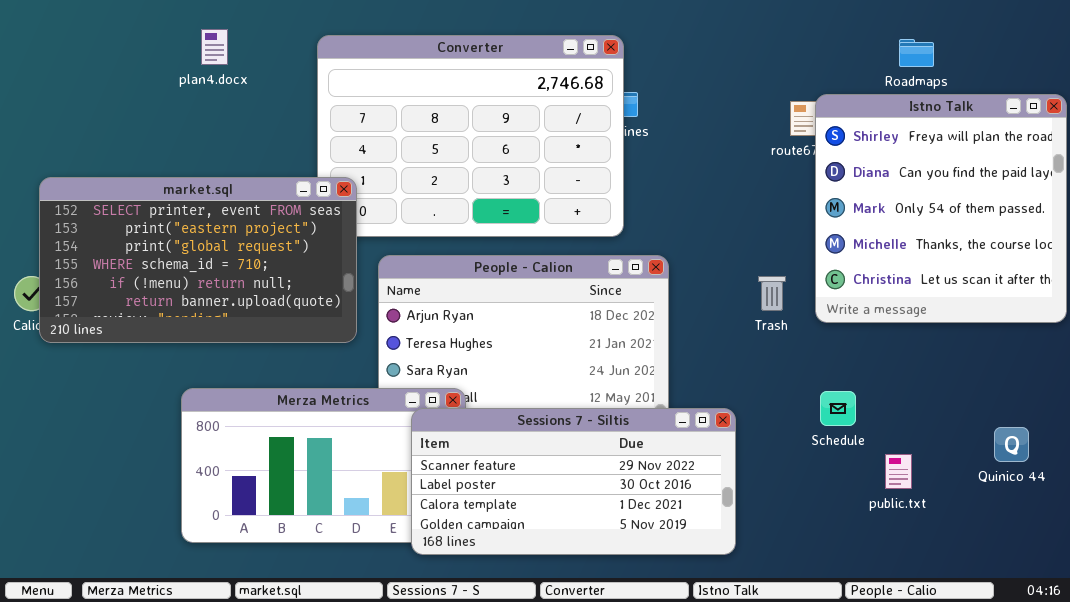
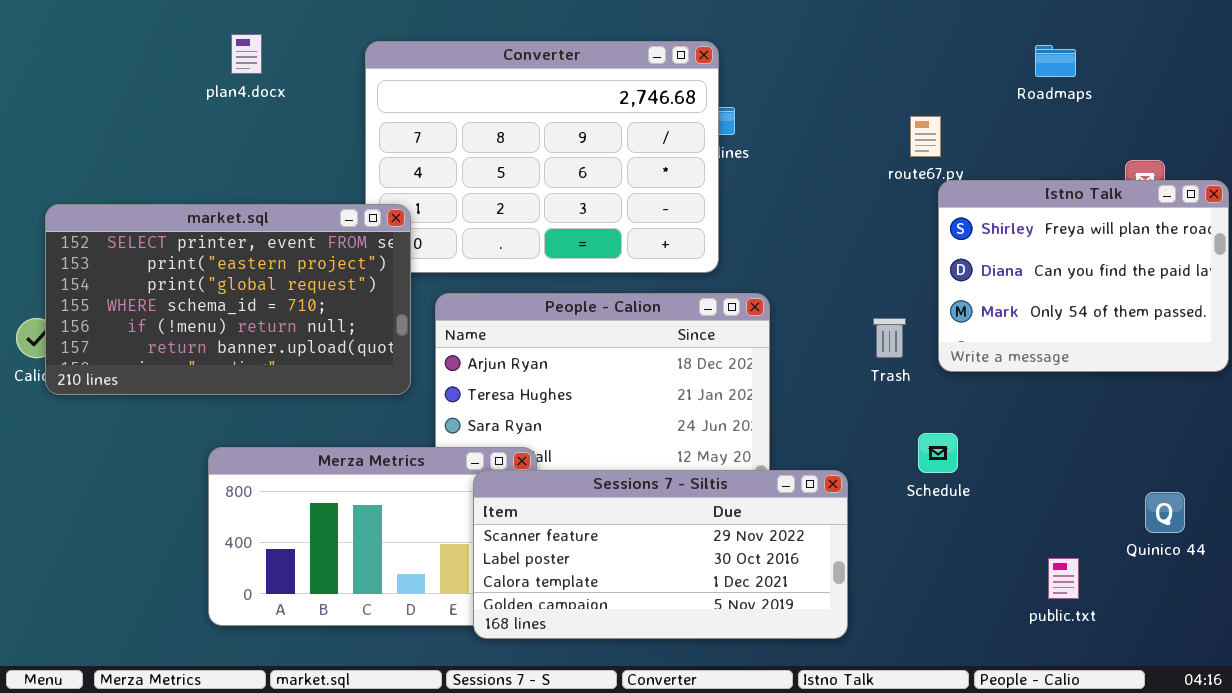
Istno Talk: [815,94,1067,323] -> [938,180,1229,372], resized
Schedule: [820,391,856,426] -> [918,433,958,473], moved
public.txt: [885,454,912,489] -> [1048,558,1079,599], moved

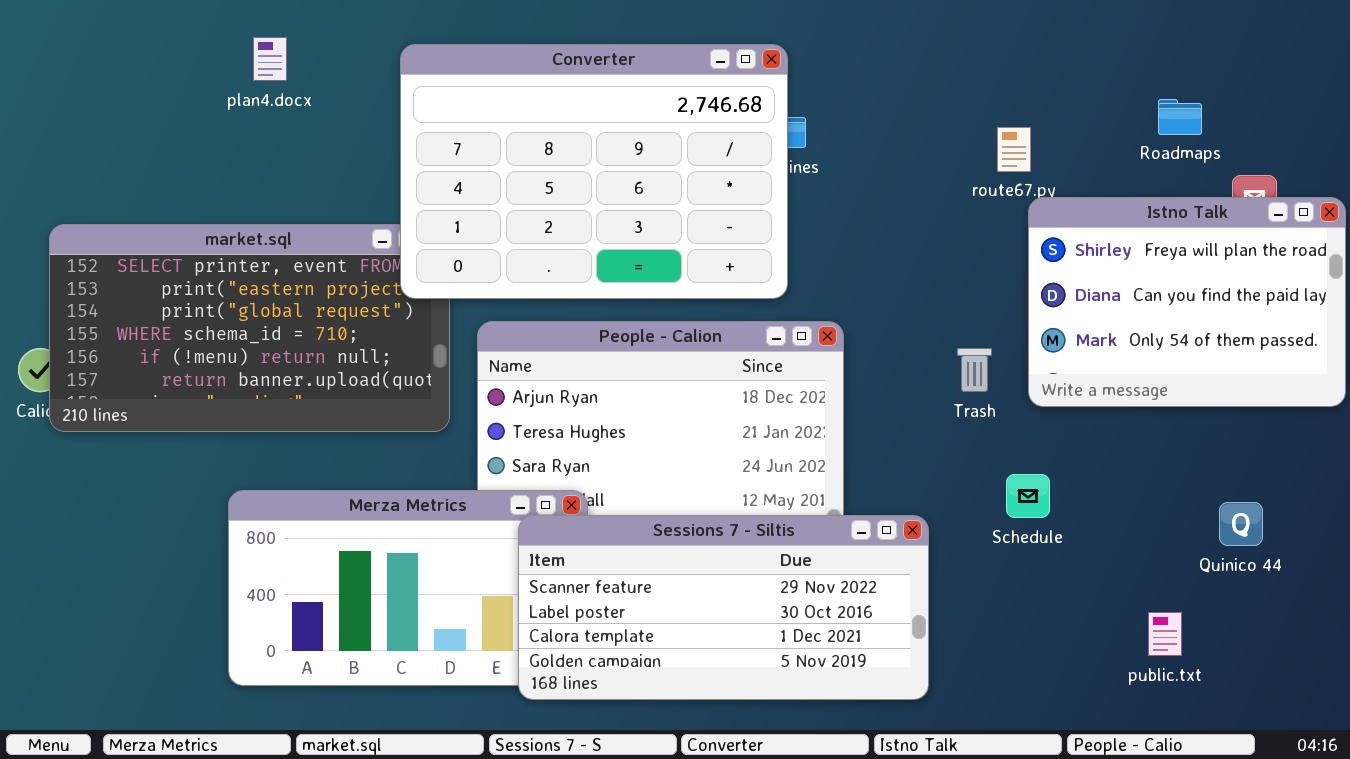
Converter: [365,41,719,273] -> [400,44,788,299], raised
Roadmaps: [1035,45,1076,77] -> [1158,99,1202,135], moved
Quinico 44: [1145,492,1185,533] -> [1219,502,1263,546], moved

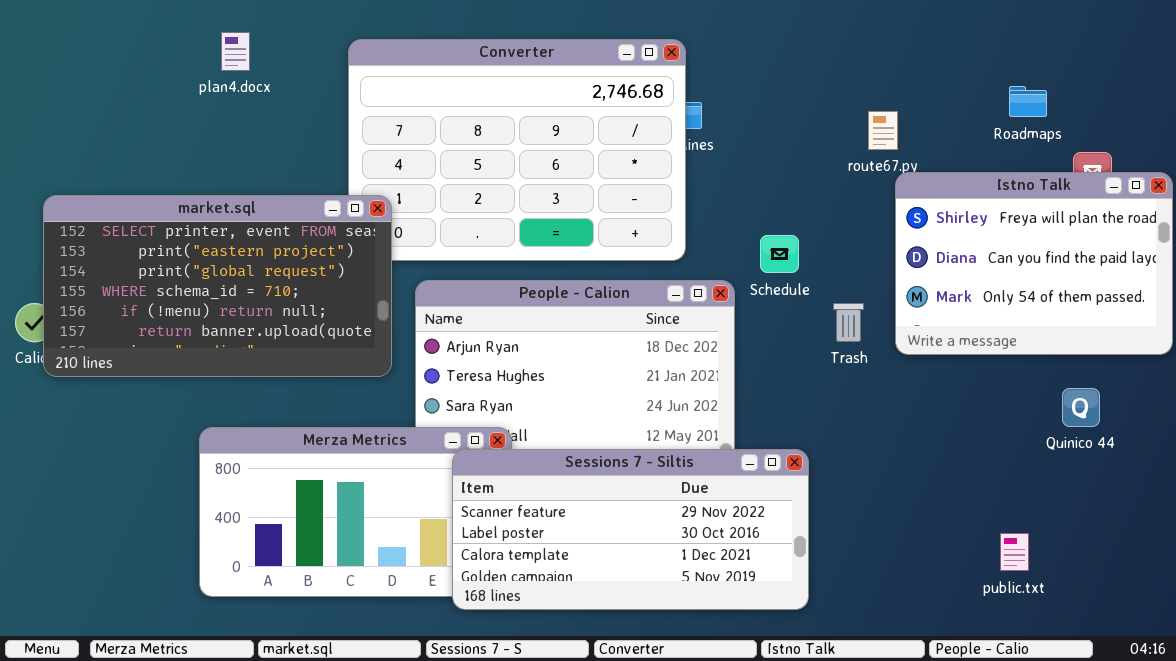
market.sql: [49,224,450,432] -> [43,195,392,377], raised
Schedule: [1006,474,1050,518] -> [760,235,799,273], moved
Quinico 44: [1219,502,1263,546] -> [1062,388,1100,427], moved

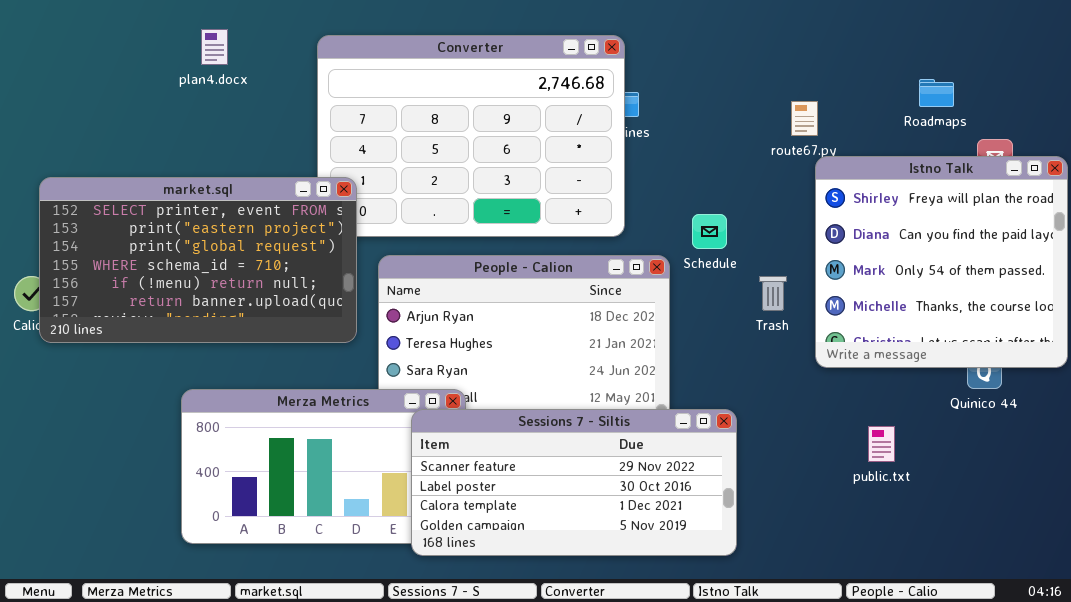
Istno Talk: [895,172,1173,355] -> [815,156,1068,368], resized
public.txt: [1000,533,1029,571] -> [868,426,895,462], moved

